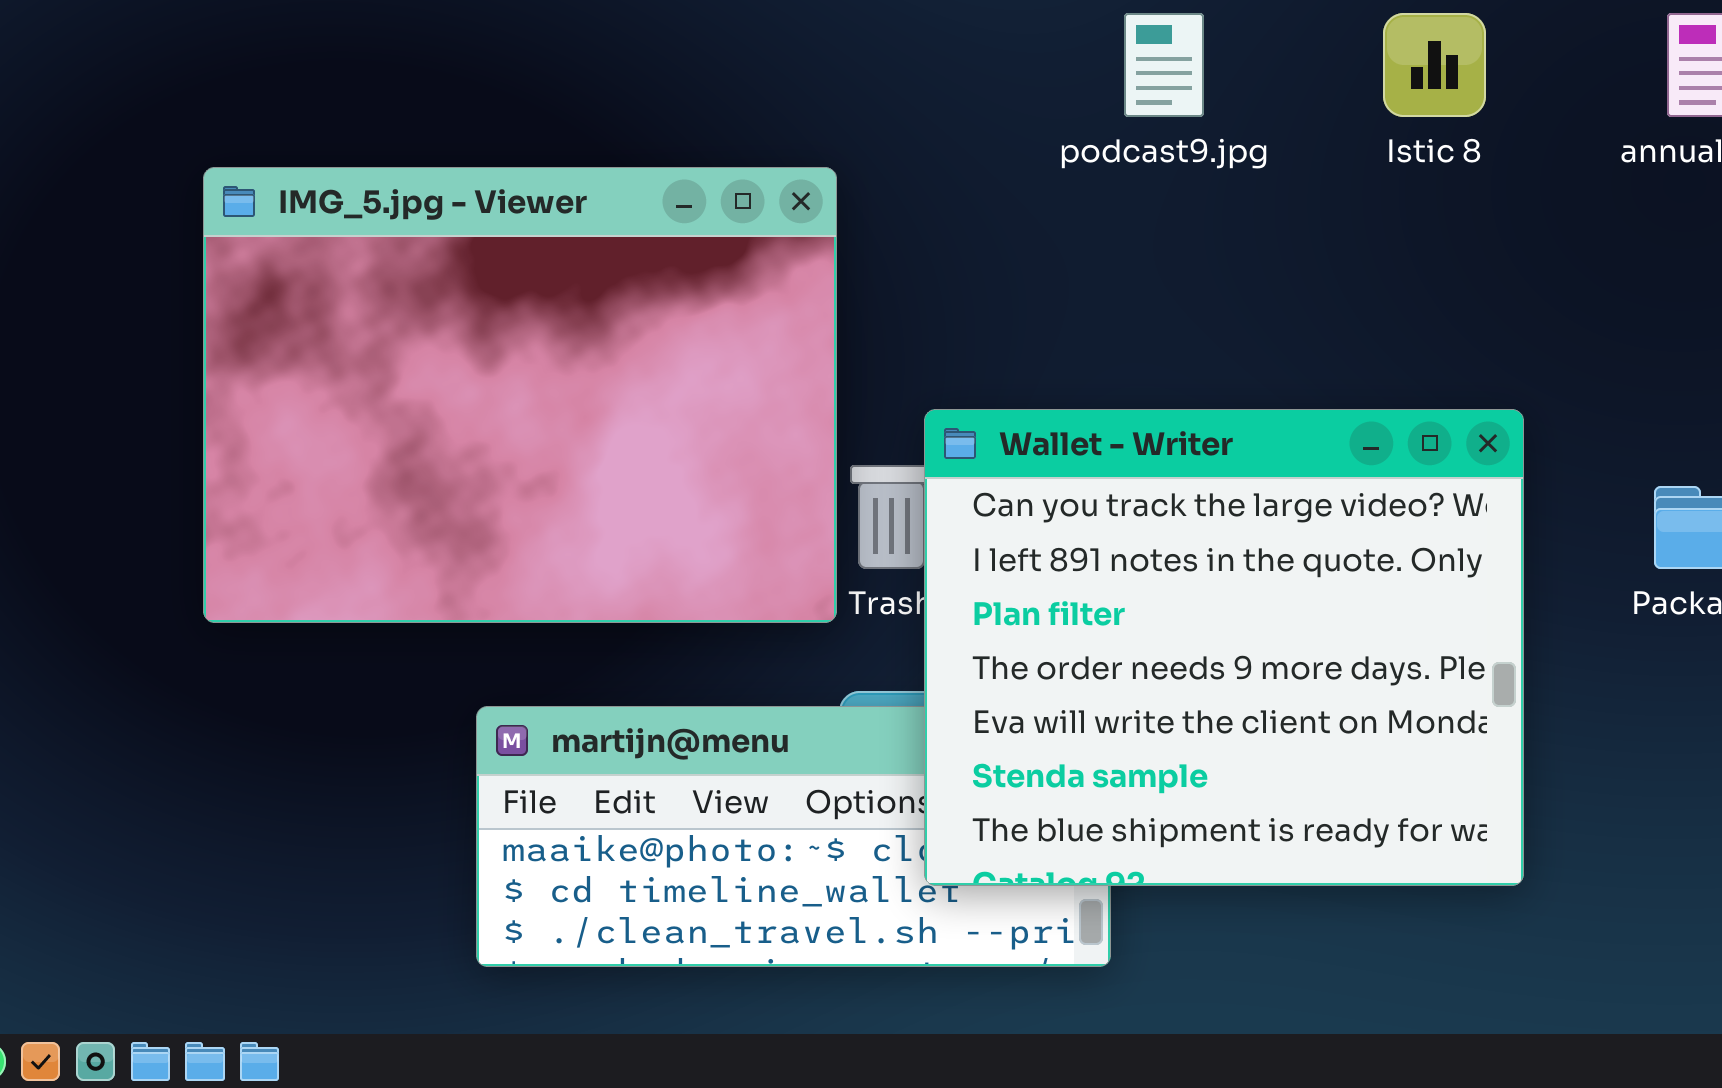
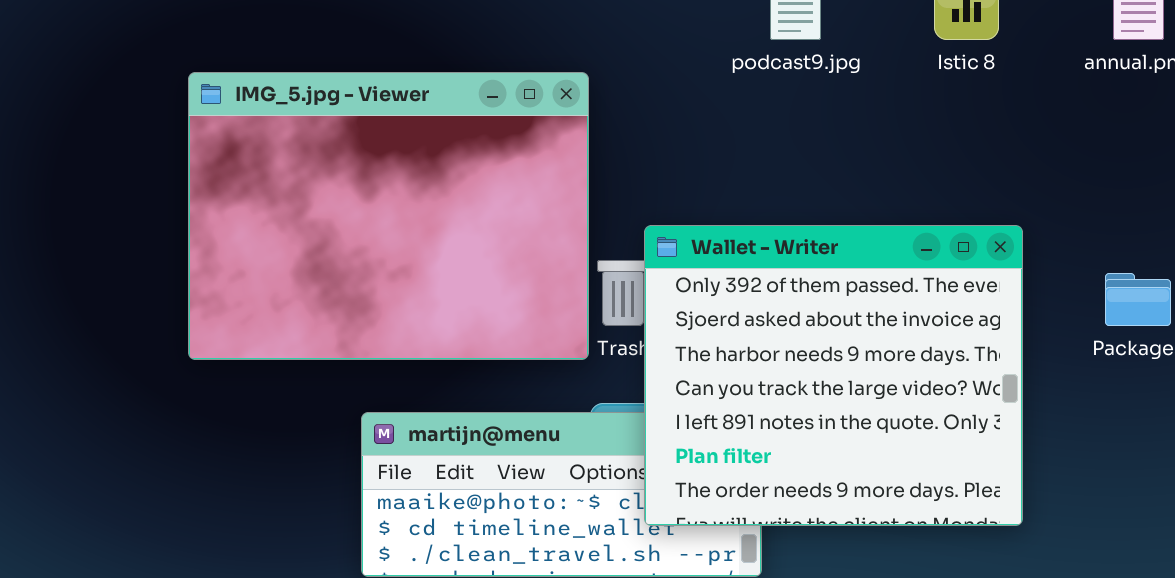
Wallet - Writer: [924,409,1524,886] -> [644,225,1023,526], scrolled up 3 rows

